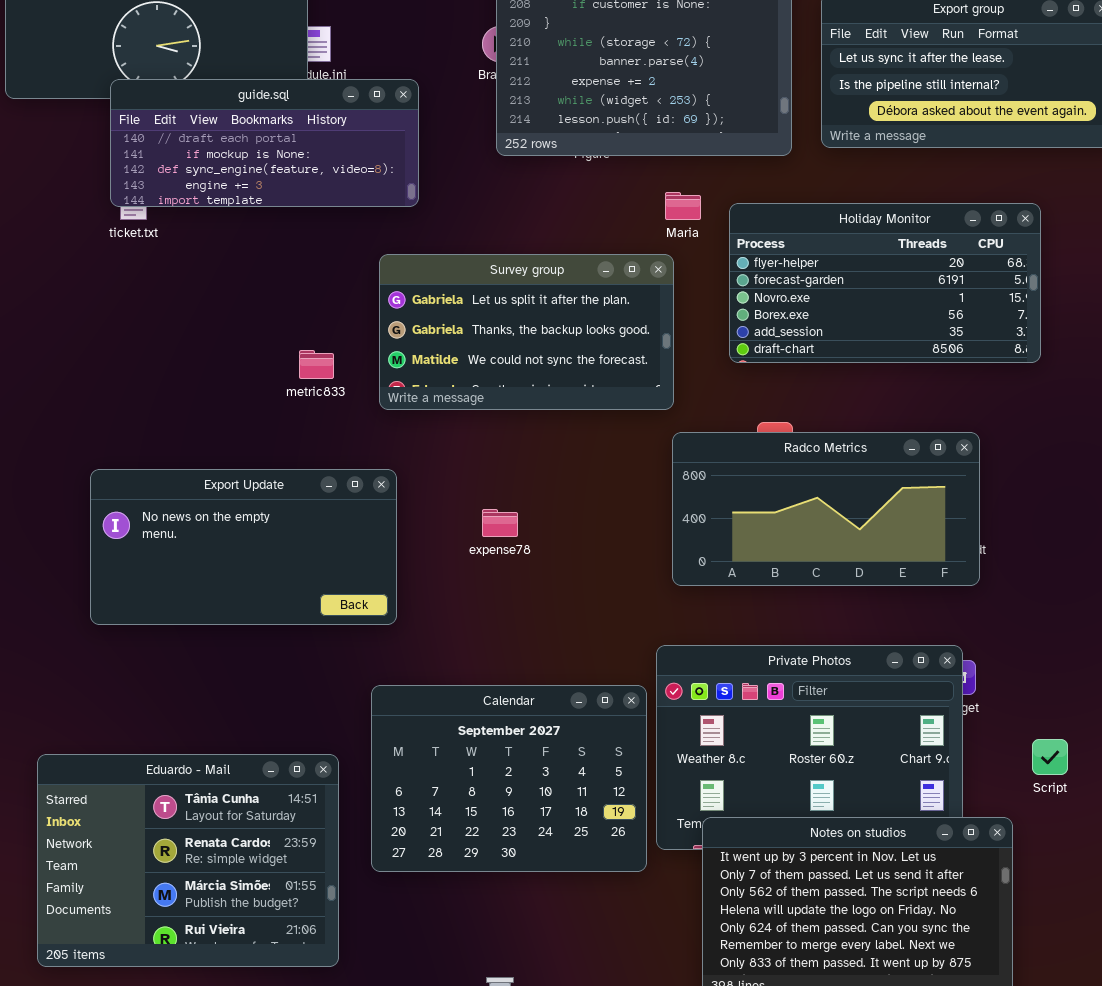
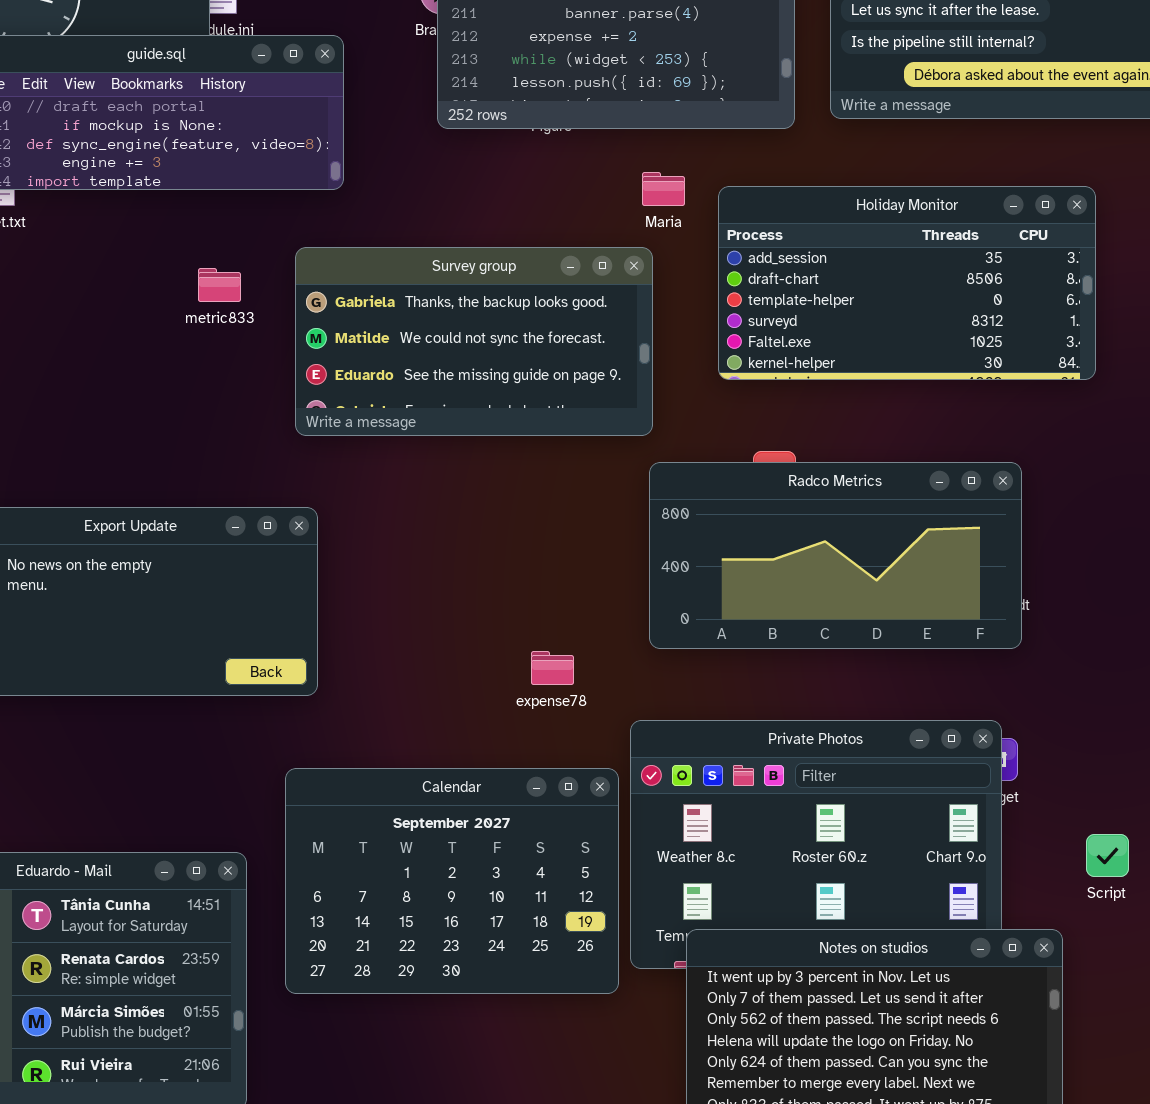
Holiday Monitor: [729,203,1041,363] -> [718,186,1096,380], scrolled down 4 rows
Survey group: [379,254,674,410] -> [295,247,653,436], scrolled down 1 row
metric833: [299,350,334,379] -> [198,268,241,302], moved
expense78: [482,509,518,537] -> [531,651,574,685], moved

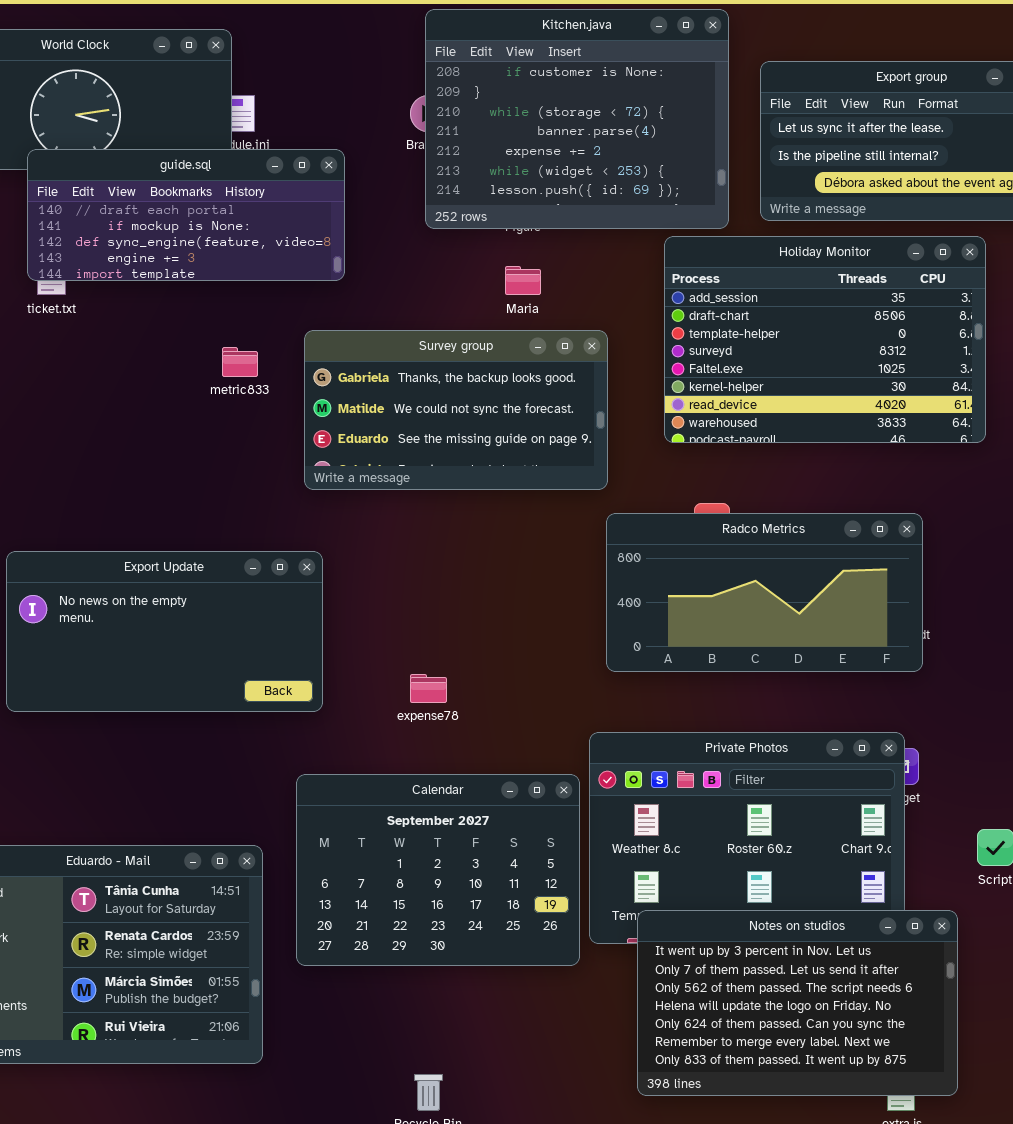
Maria: [642,172,685,206] -> [505,266,541,295], moved
Holiday Monitor: [718,186,1096,380] -> [664,236,986,443], resized
expense78: [531,651,574,685] -> [410,674,447,703], moved

